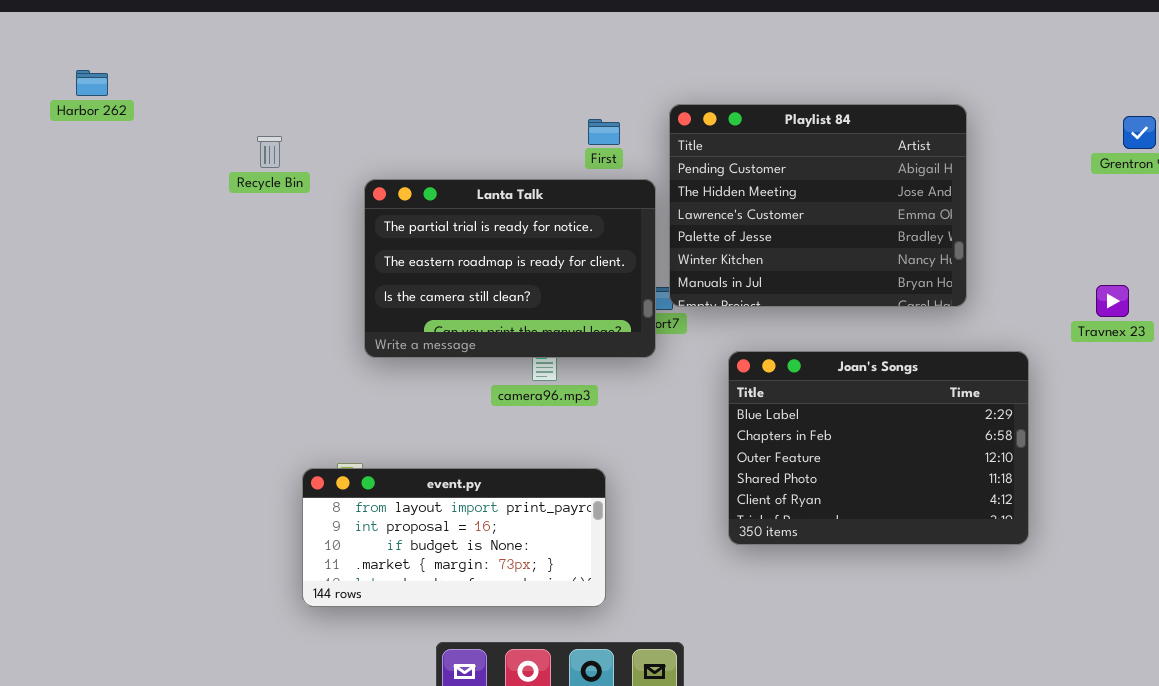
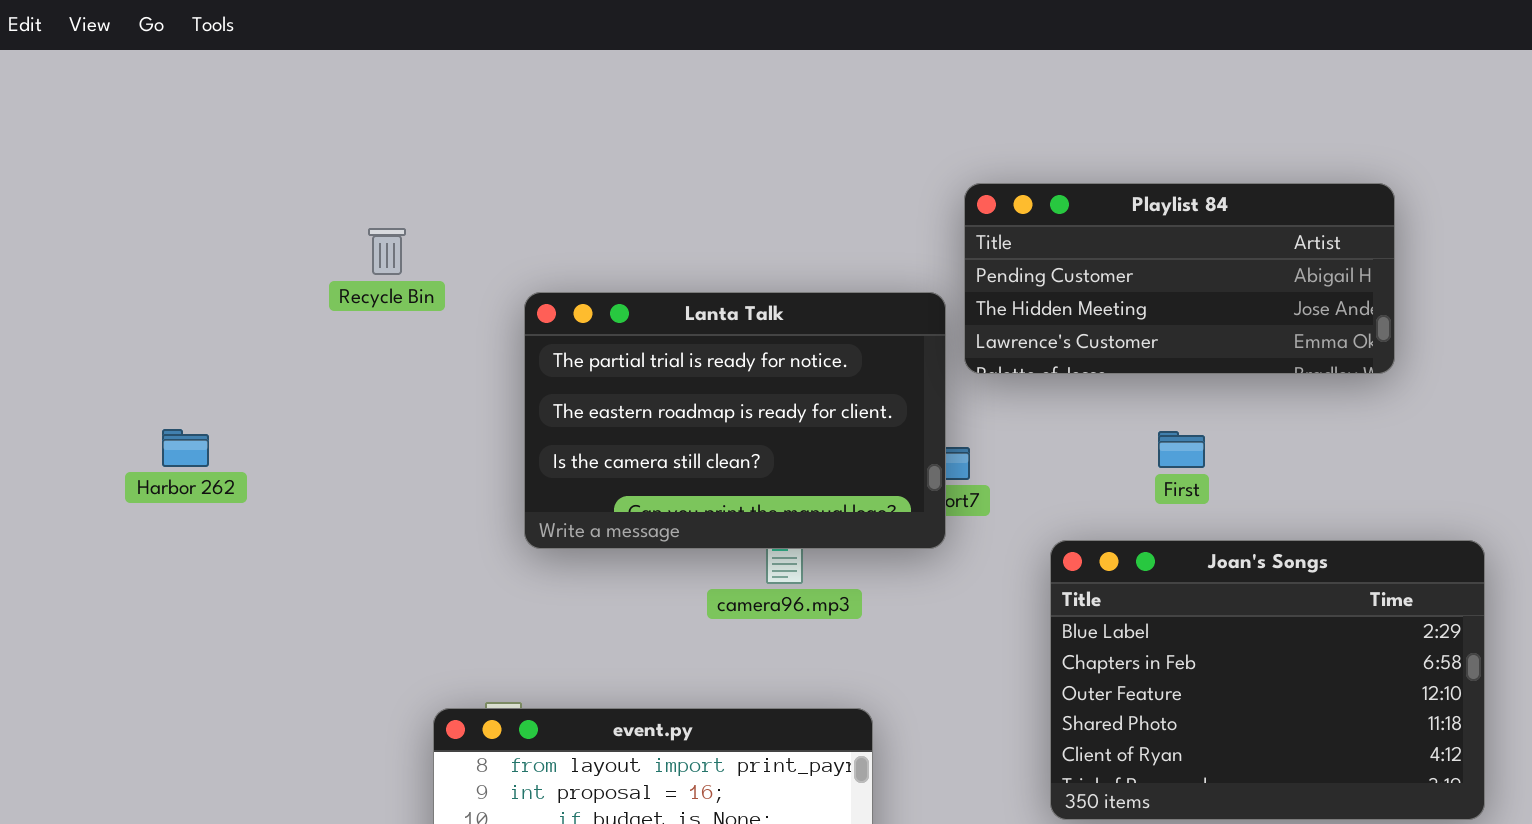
Harbor 262: [76,70,108,96] -> [162,429,209,467], moved
Playlist 84: [669,104,967,307] -> [964,183,1395,374], resized
First: [588,119,620,145] -> [1158,431,1205,468], moved

